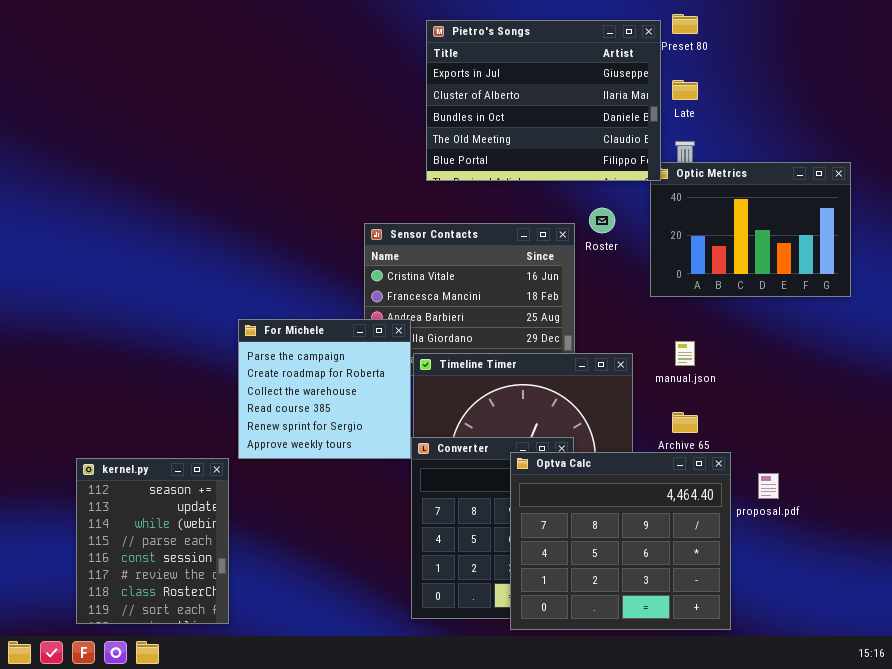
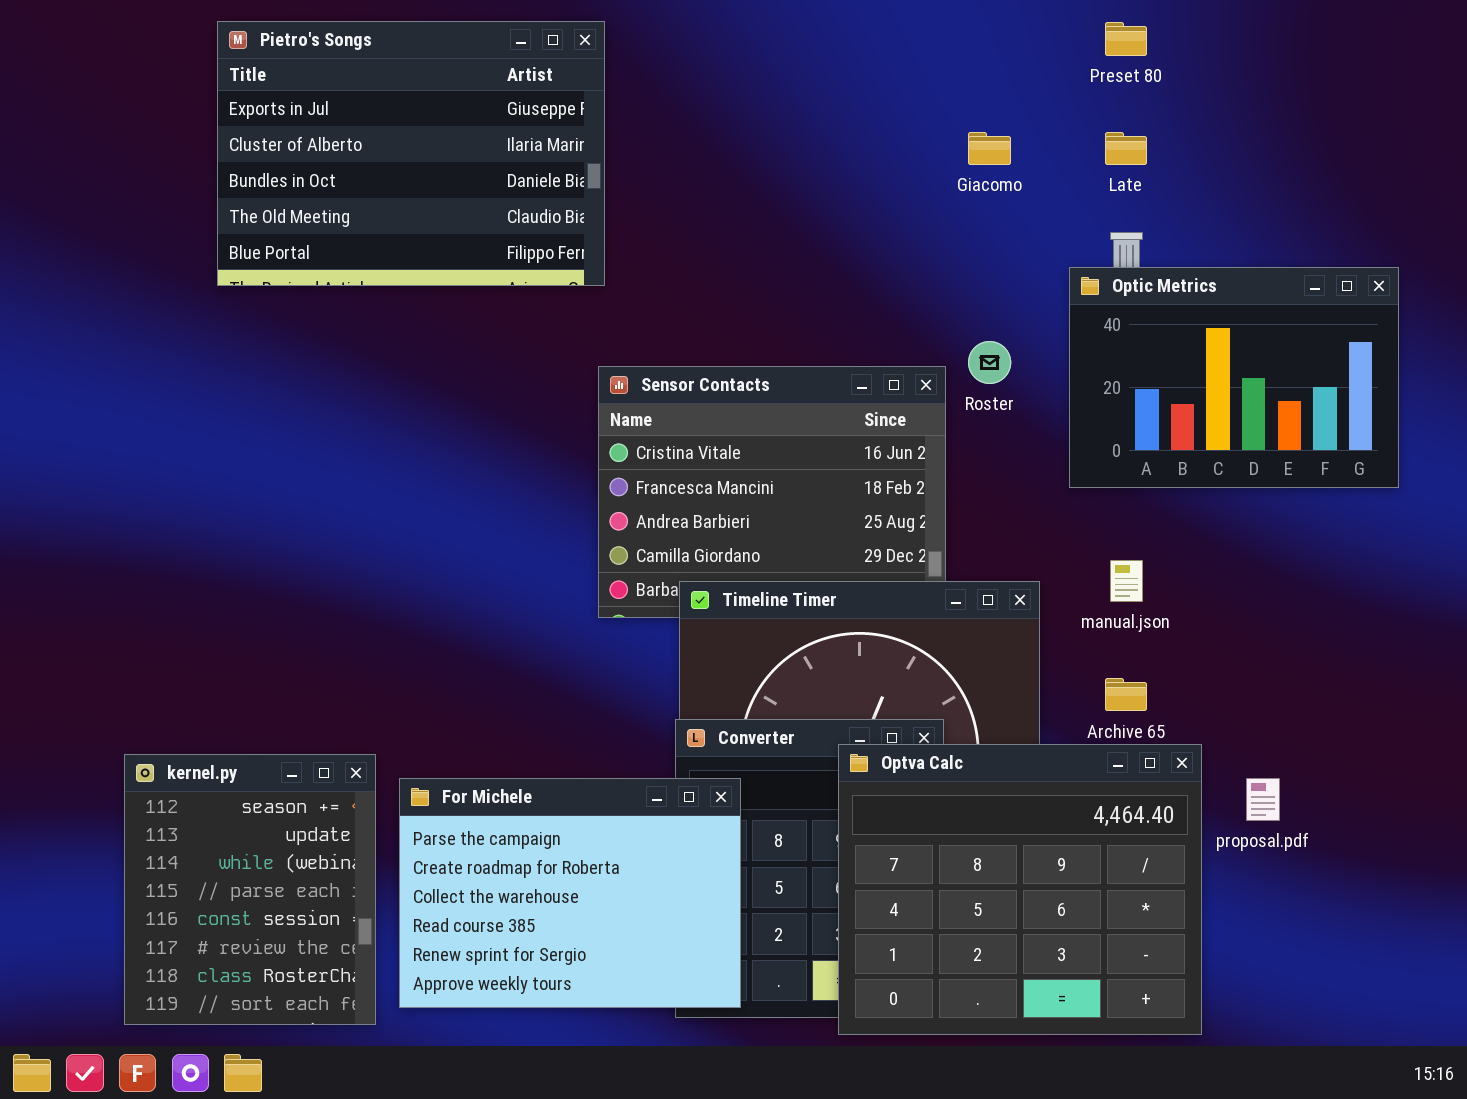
Pietro's Songs: [426,20,661,181] -> [217,21,605,286], moved
For Michele: [238,319,411,459] -> [399,778,741,1008], moved, resized

